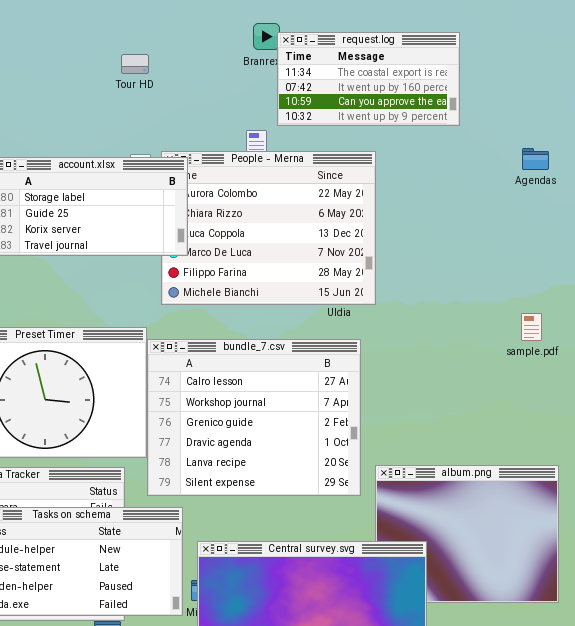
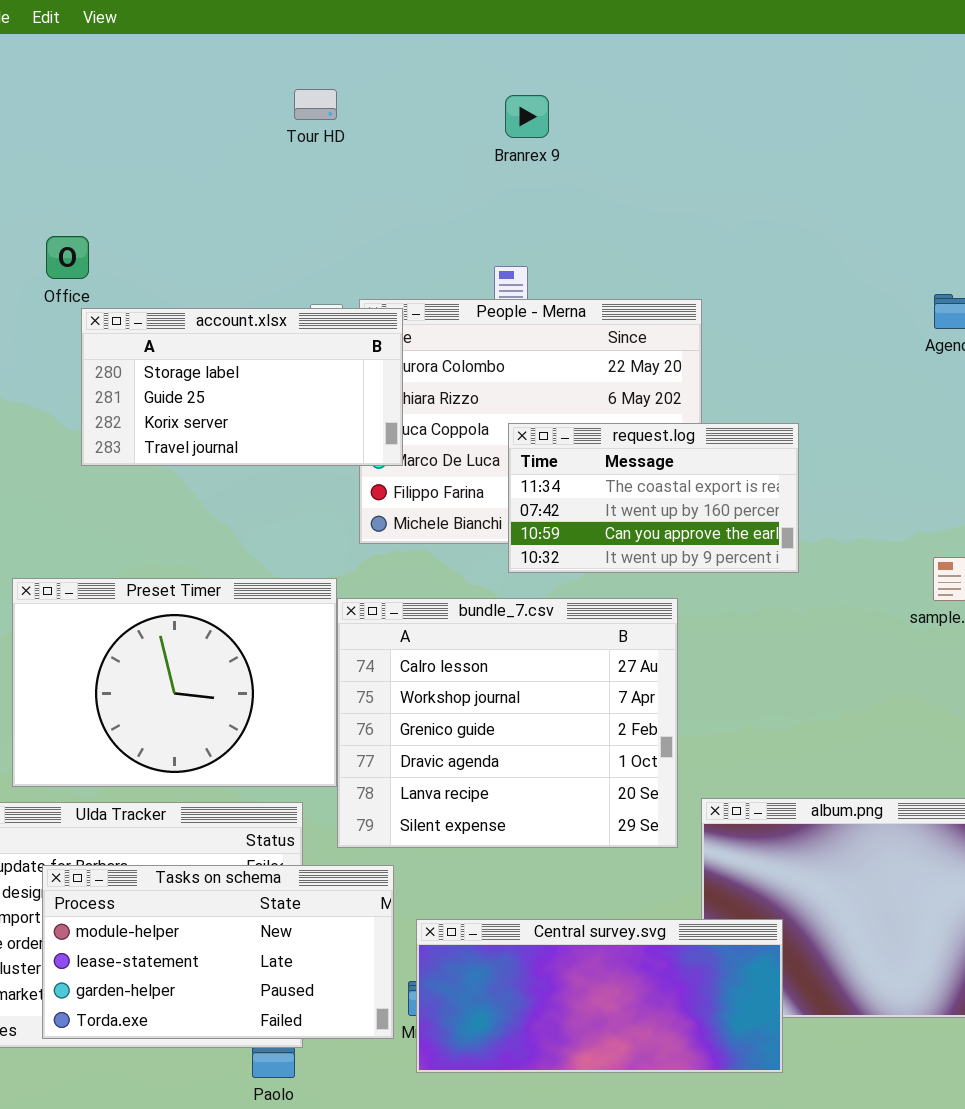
request.log: [277,32,460,126] -> [508,423,799,573], moved
Tour HD: [121,54,149,74] -> [294,89,337,120], moved

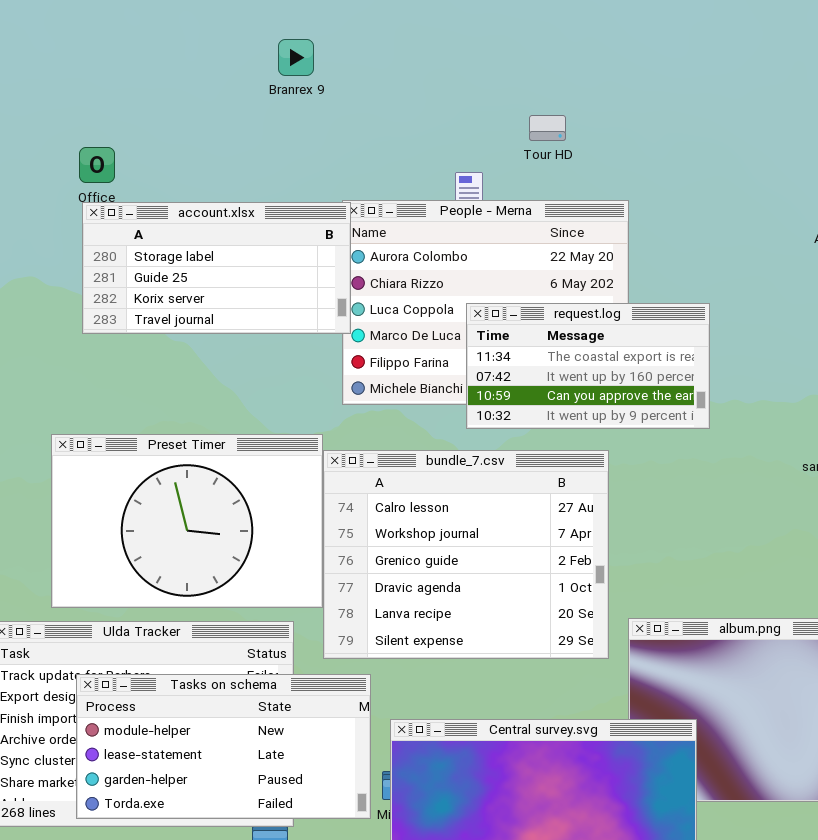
Tour HD: [294,89,337,120] -> [529,115,566,141], moved
Branrex 9: [505,95,549,138] -> [278,39,314,76], moved
account.xlsx: [81,308,403,466] -> [82,202,351,334], moved

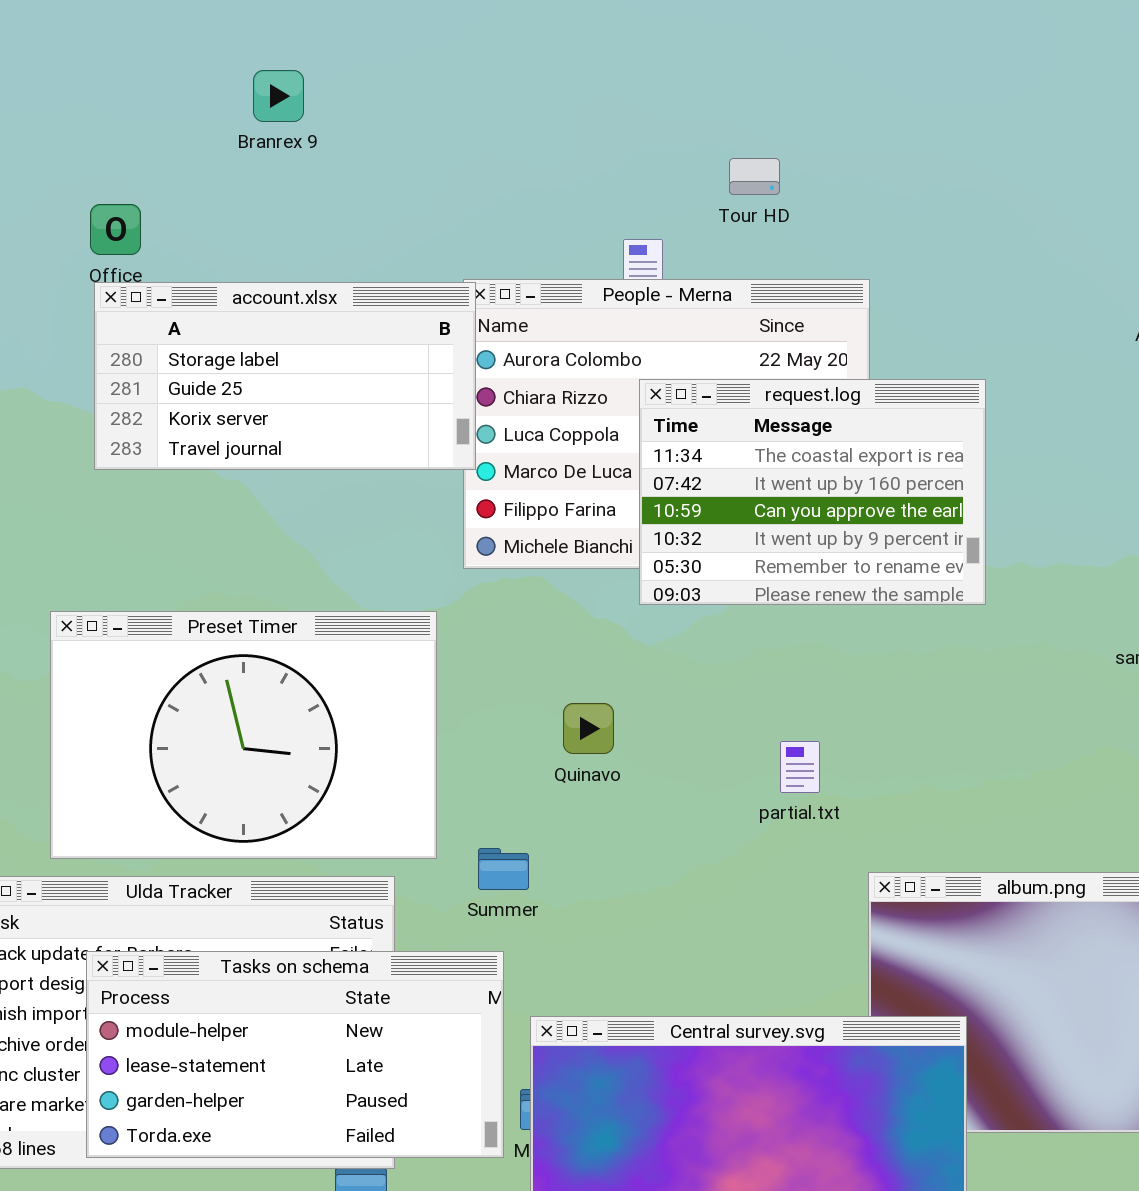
Branrex 9: [278,39,314,76] -> [253,70,304,122], moved
request.log: [466,303,710,429] -> [639,379,986,605], resized
bundle_7.csv: [323,450,609,659] -> none, closed

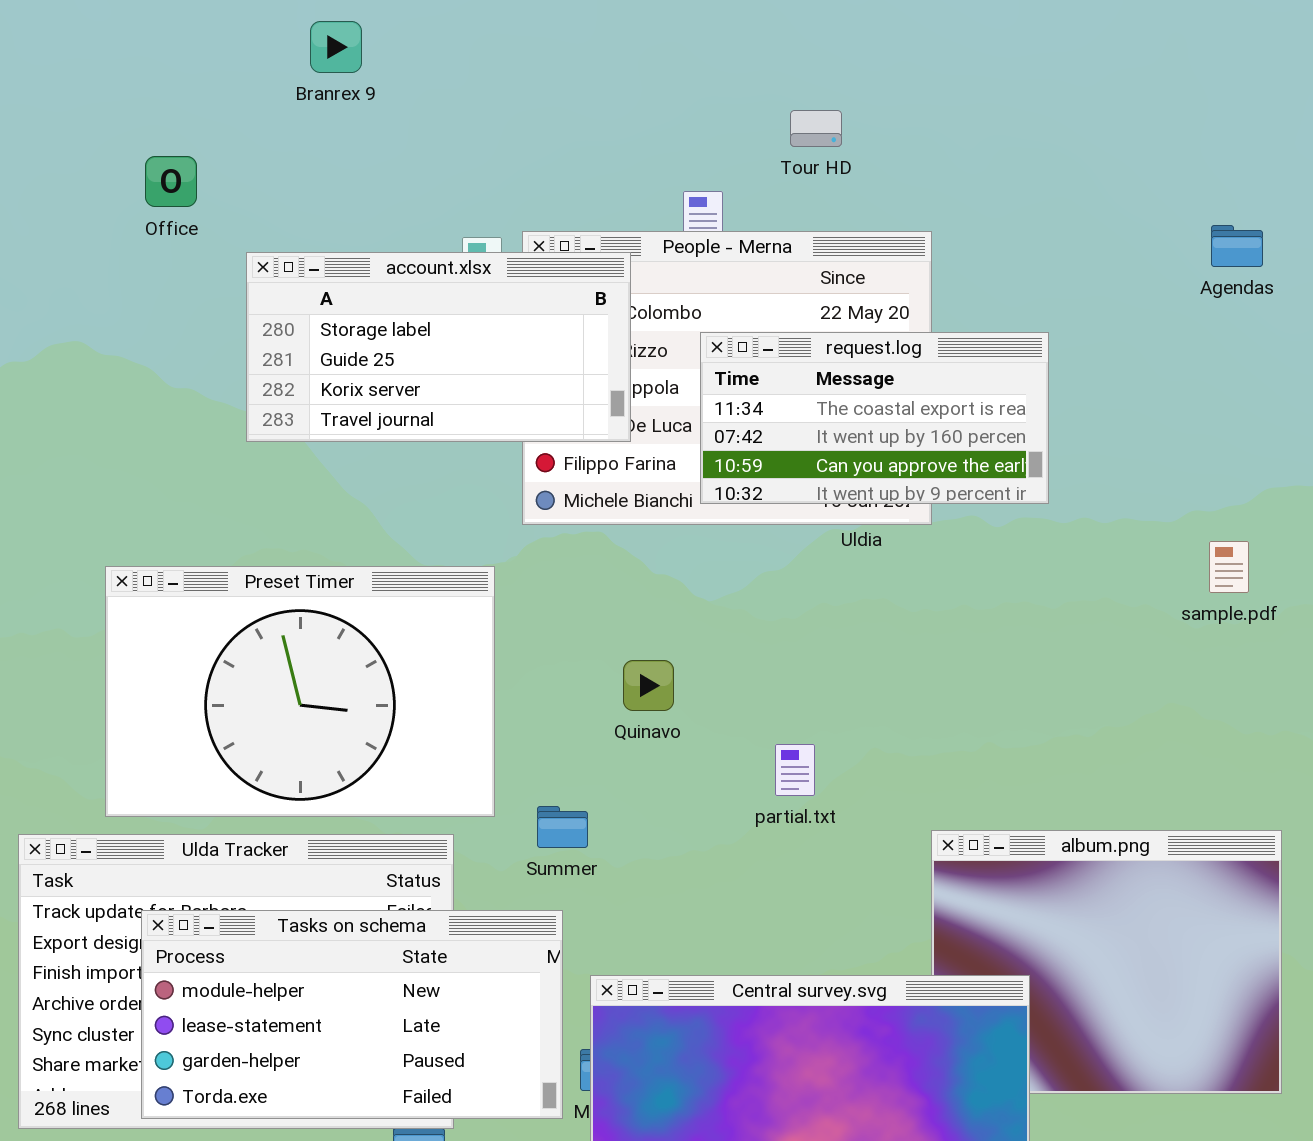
account.xlsx: [94,282,476,470] -> [246,252,631,442], moved
request.log: [639,379,986,605] -> [700,332,1049,504], resized
partial.txt: [780,741,820,793] -> [775,744,815,796], moved

